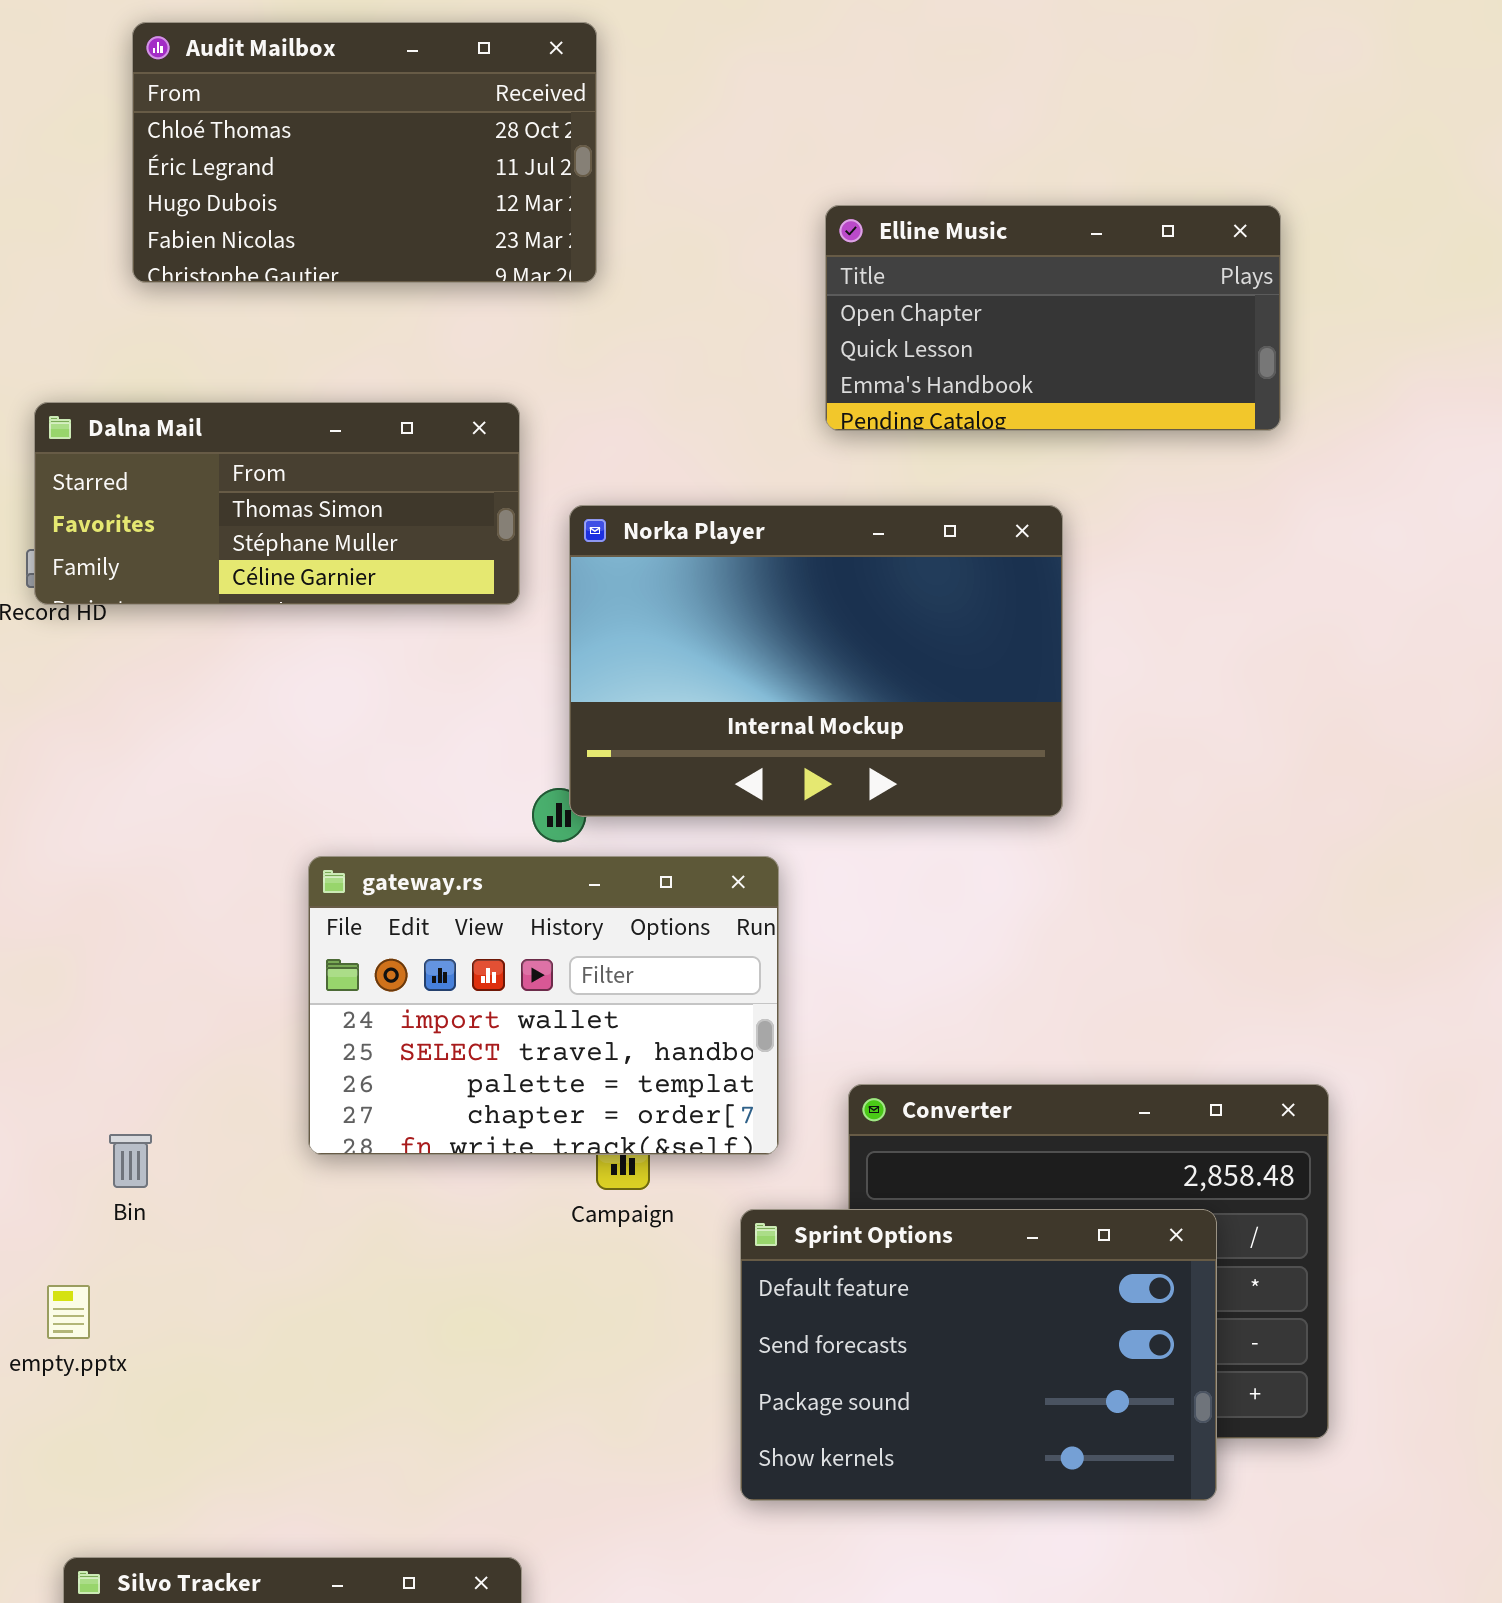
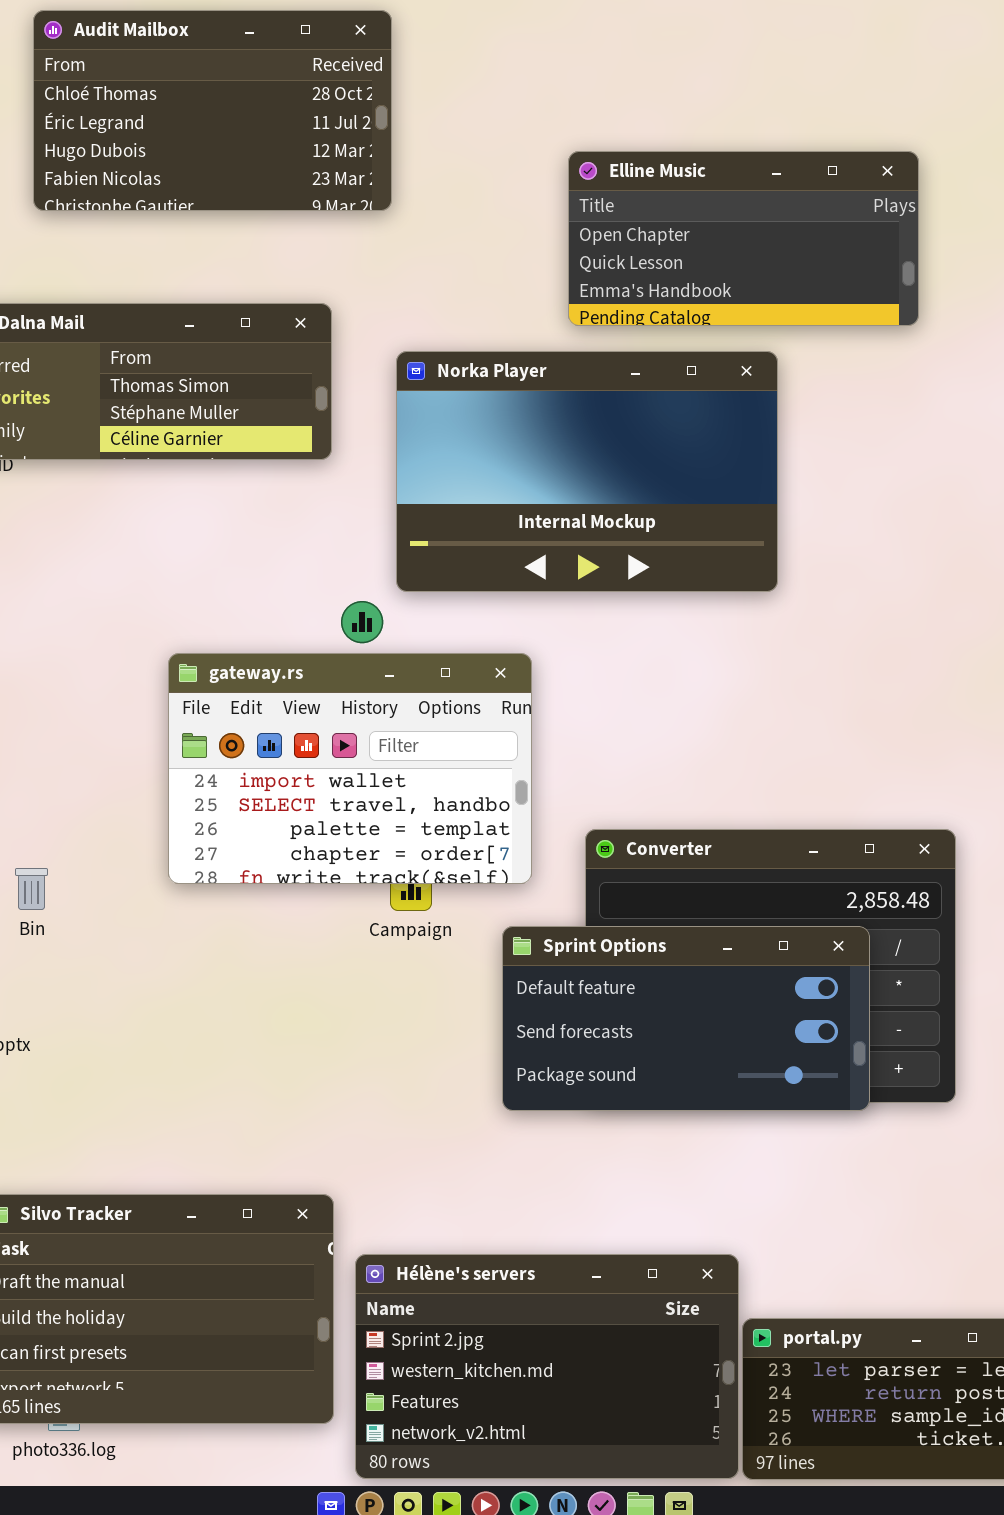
Norka Player: [569,505,1063,817] -> [396,351,778,592], moved
Sprint Options: [740,1209,1217,1501] -> [502,926,870,1111], resized

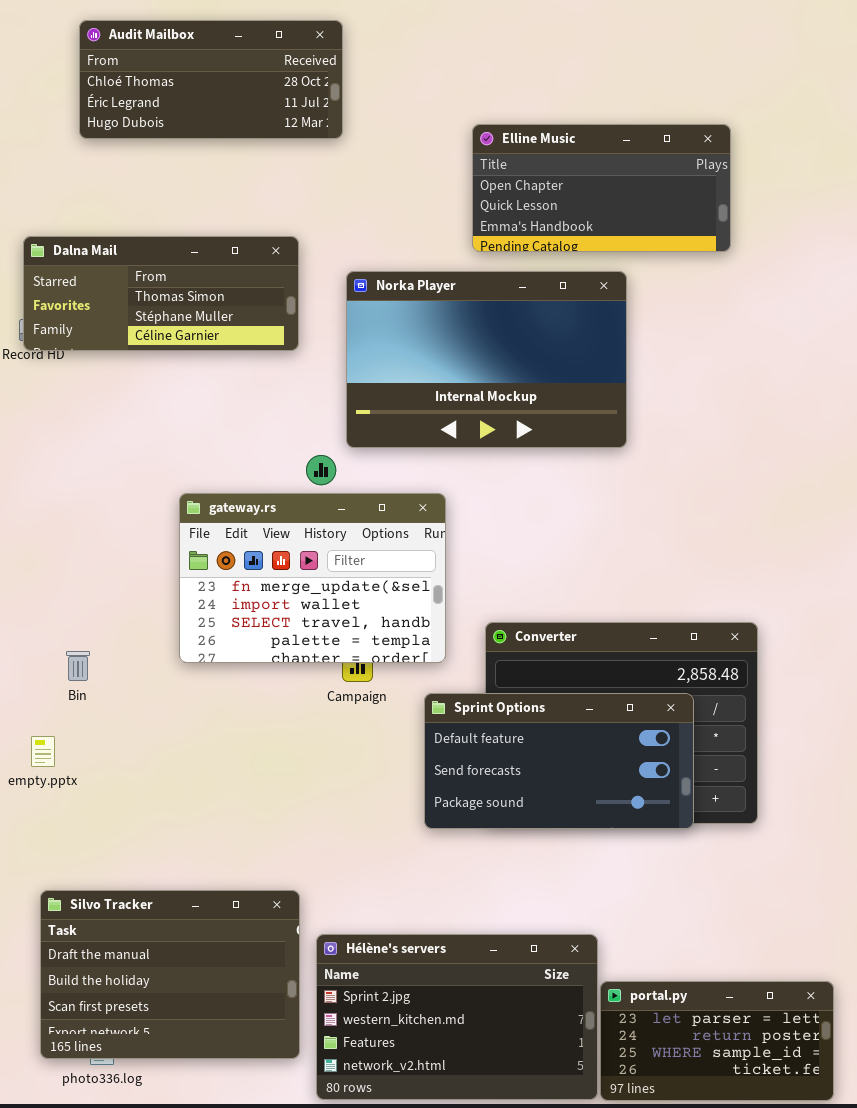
Audit Mailbox: [33,10,392,211] -> [79,20,343,139], resized
gateway.rs: [168,653,532,884] -> [179,493,446,663], scrolled up 1 row

